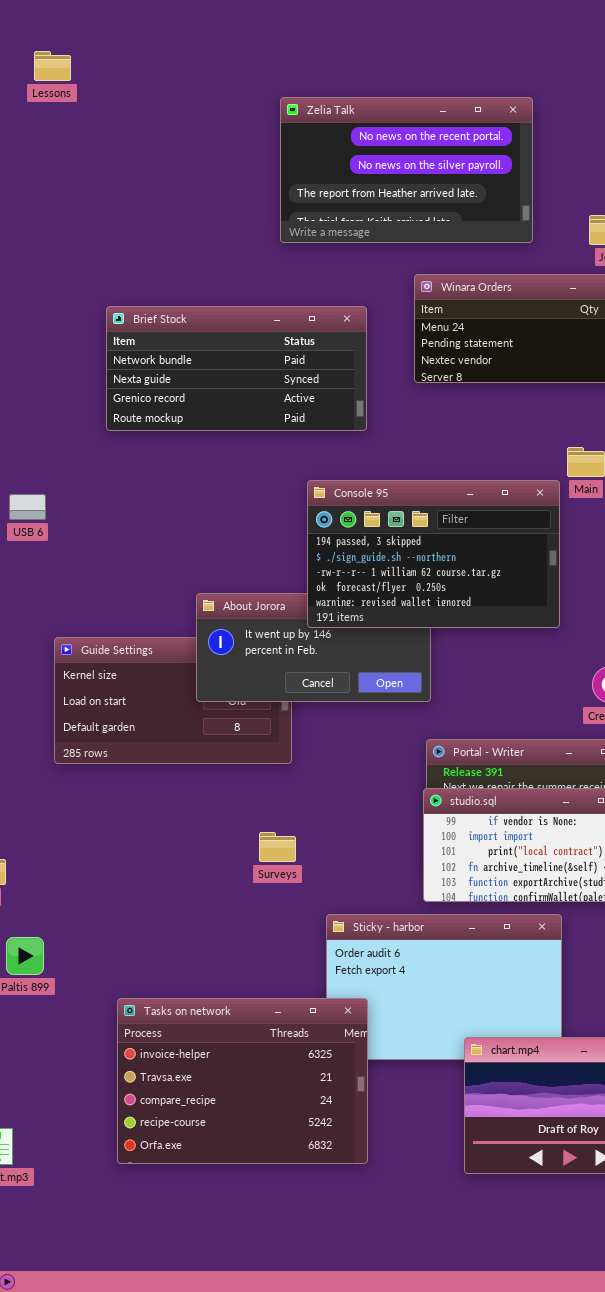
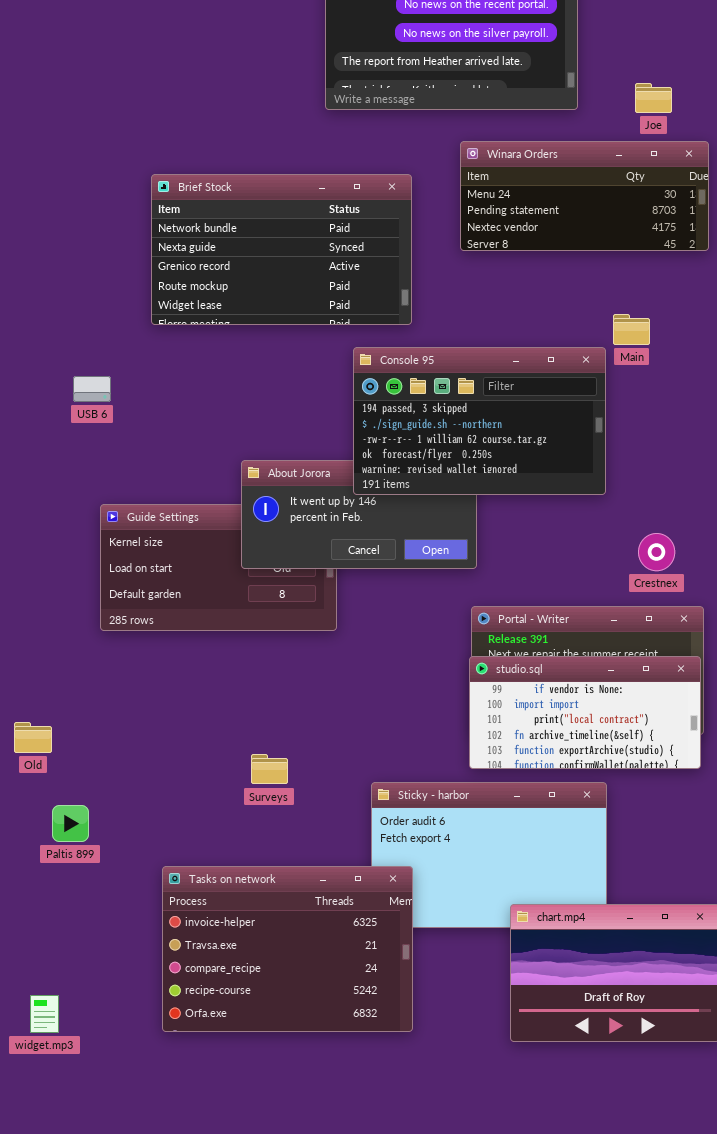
Brief Stock: [106,306,367,431] -> [151,174,412,325], resized
USB 6: [9,494,46,520] -> [73,376,111,402], moved
Surveys: [259,832,296,862] -> [251,754,288,784], moved

